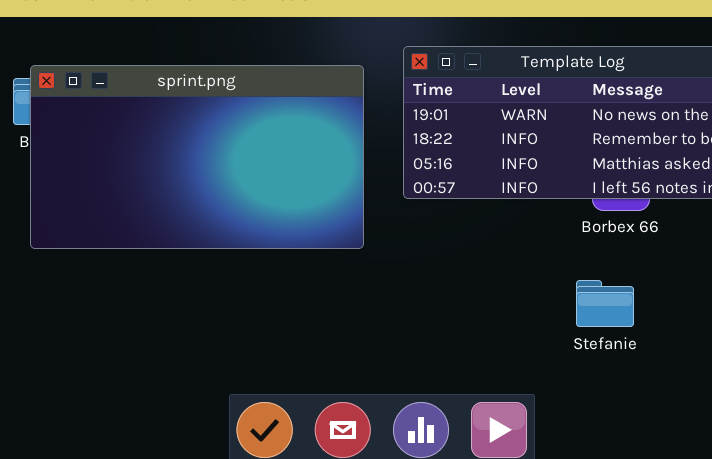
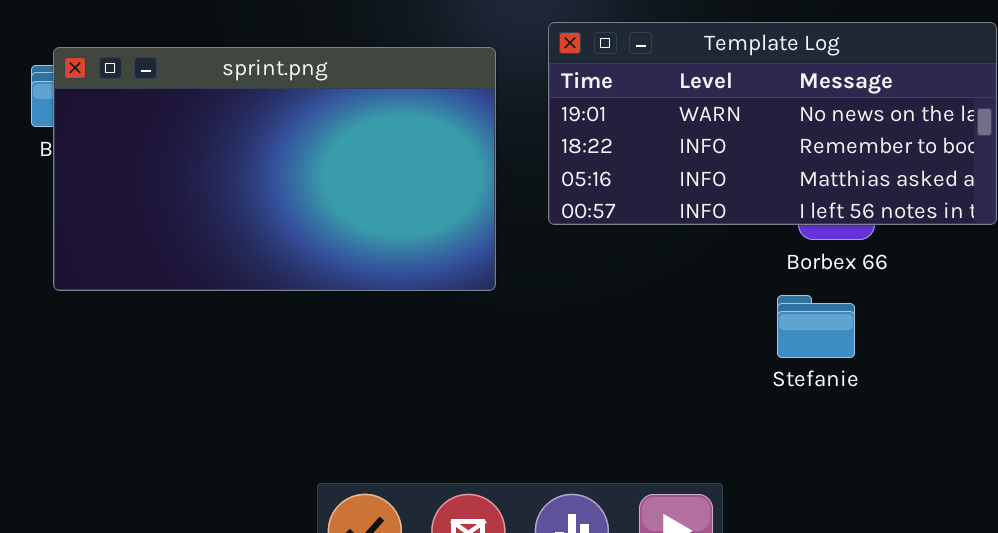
Stefanie: [576,280,634,327] -> [777,295,855,358], moved

